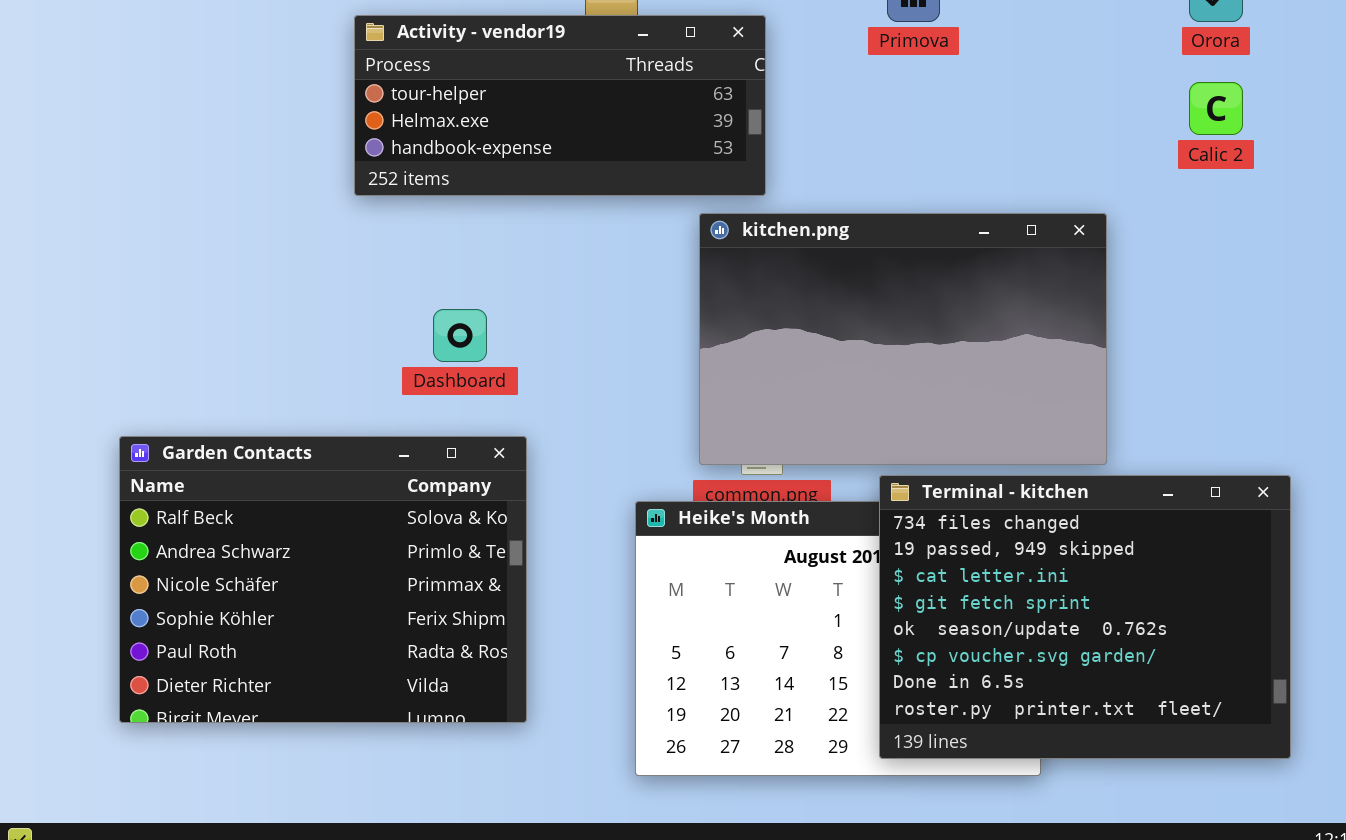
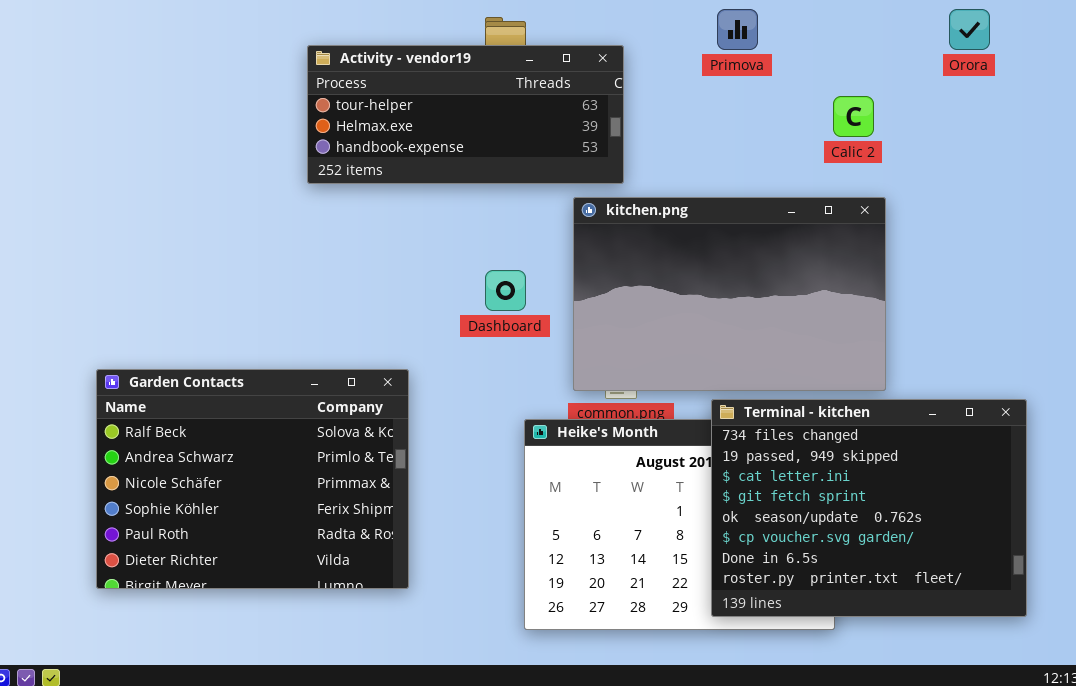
Calic 2: [1189,82,1243,135] -> [833,96,874,137], moved
Dashboard: [433,309,487,362] -> [485,270,526,311], moved
Garden Contacts: [119,436,527,723] -> [96,369,409,589], moved

